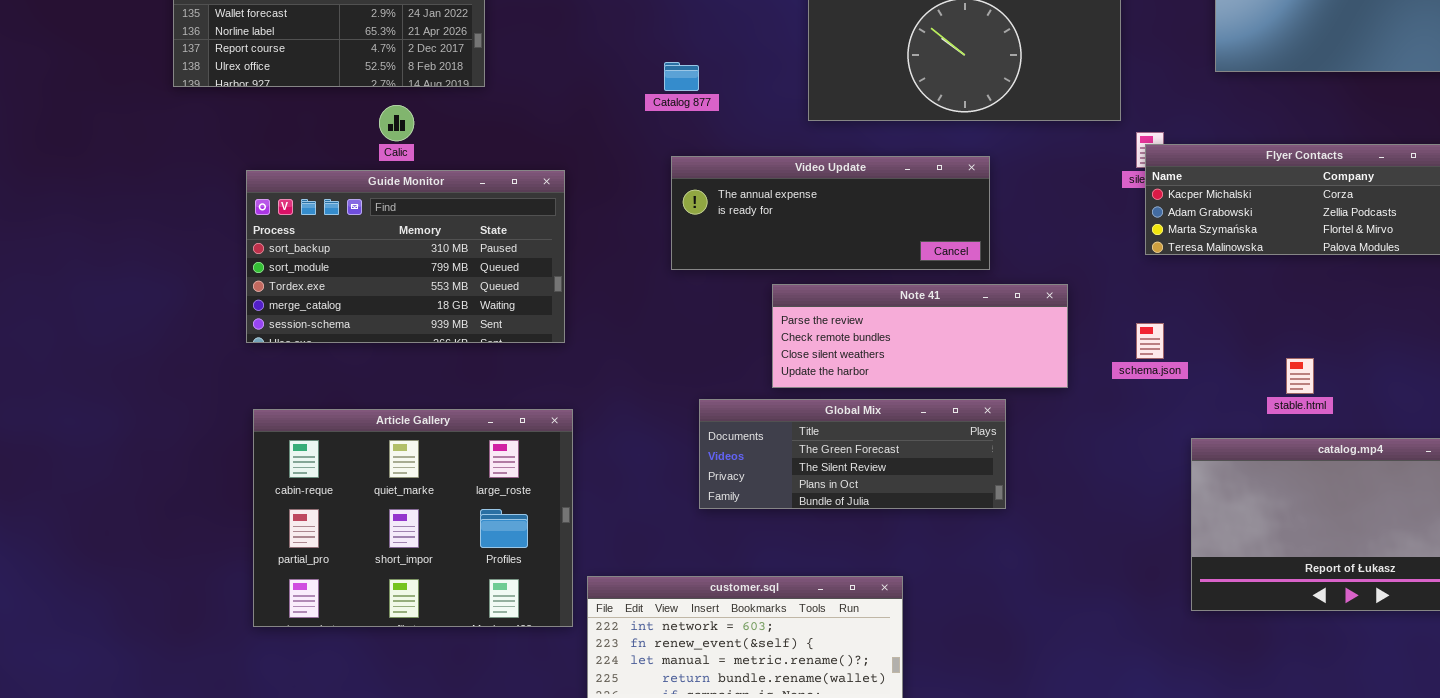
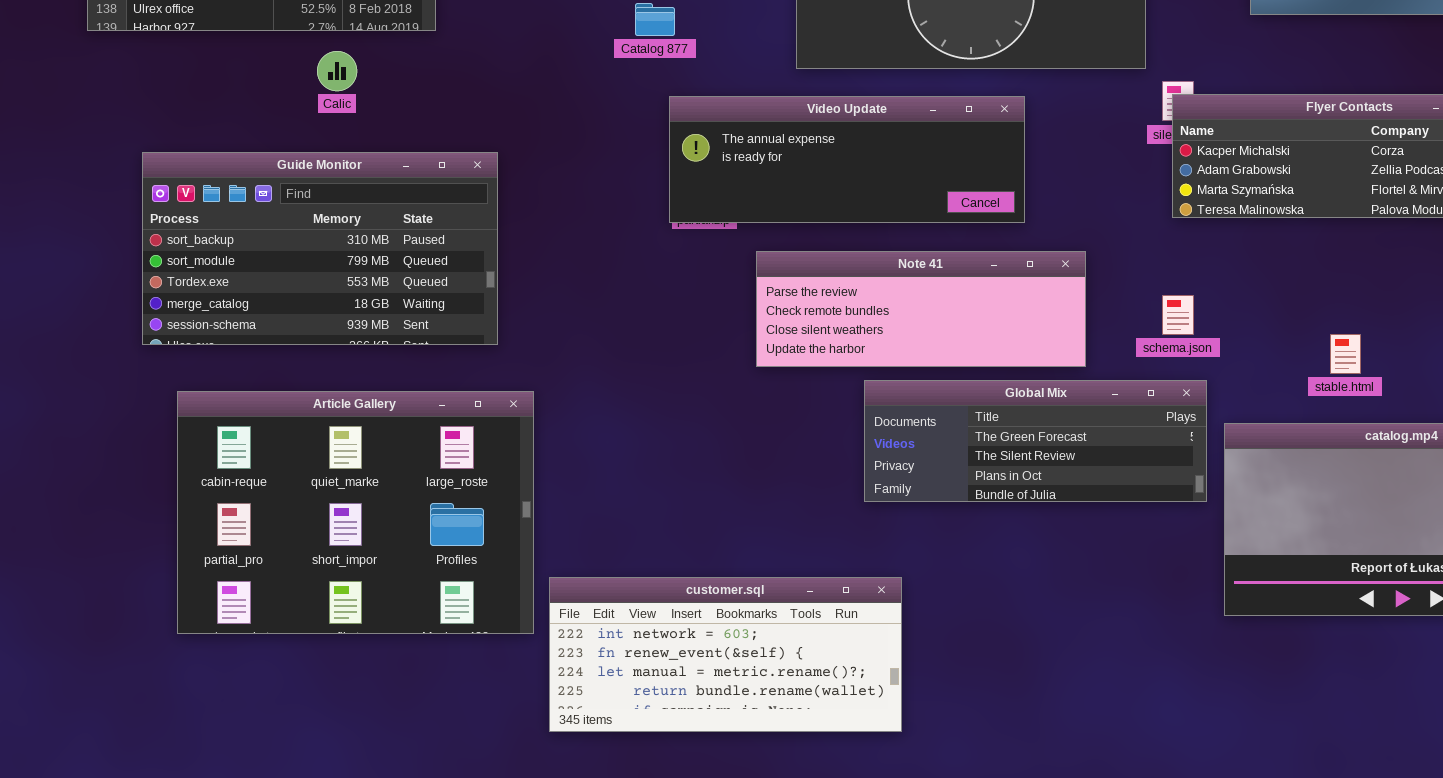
Video Update: [671,156,990,270] -> [669,96,1025,223], moved
Guide Monitor: [246,170,565,343] -> [142,152,498,345], moved
Global Mix: [699,399,1006,509] -> [864,380,1207,502], moved

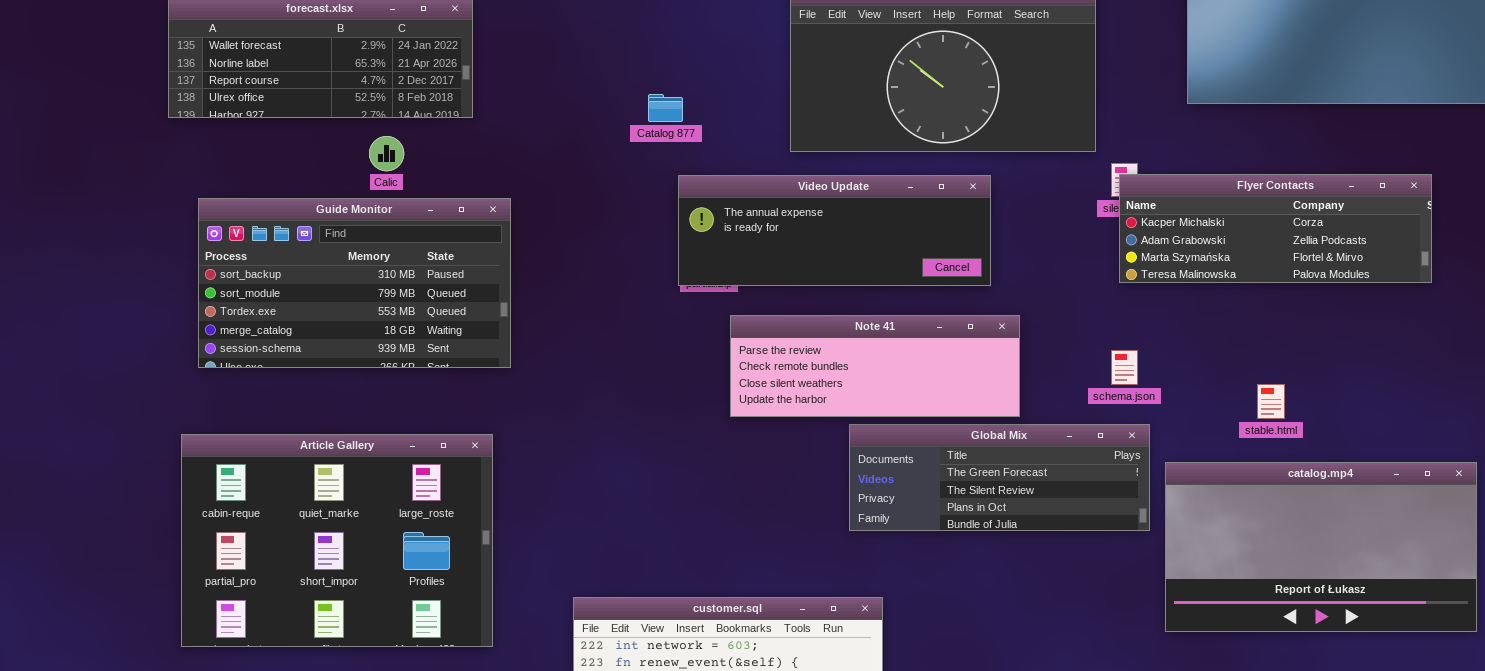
Guide Monitor: [142,152,498,345] -> [198,198,511,368], moved
Note 41: [756,251,1086,367] -> [730,315,1020,417], moved
Article Gallery: [177,391,534,634] -> [181,434,493,647], moved

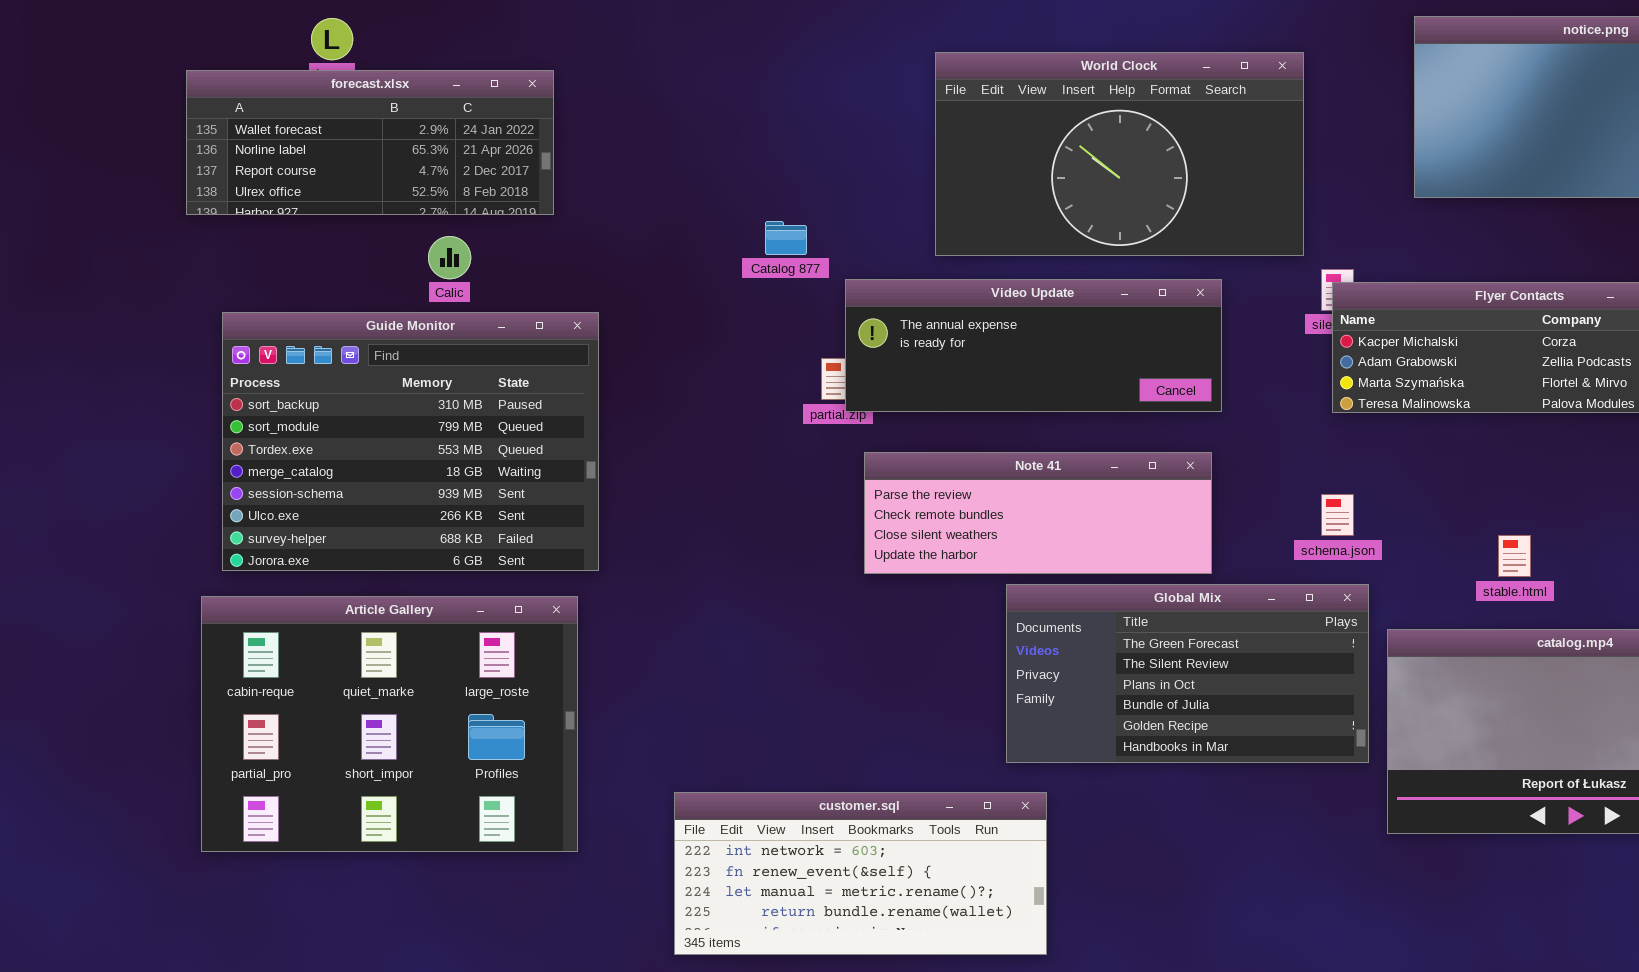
Catalog 877: [648,94,683,122] -> [765,221,807,255], moved
Video Update: [678,175,991,286] -> [845,279,1222,412], moved
Guide Monitor: [198,198,511,368] -> [222,312,599,571], resized
Global Mix: [849,424,1150,531] -> [1006,584,1369,763], resized

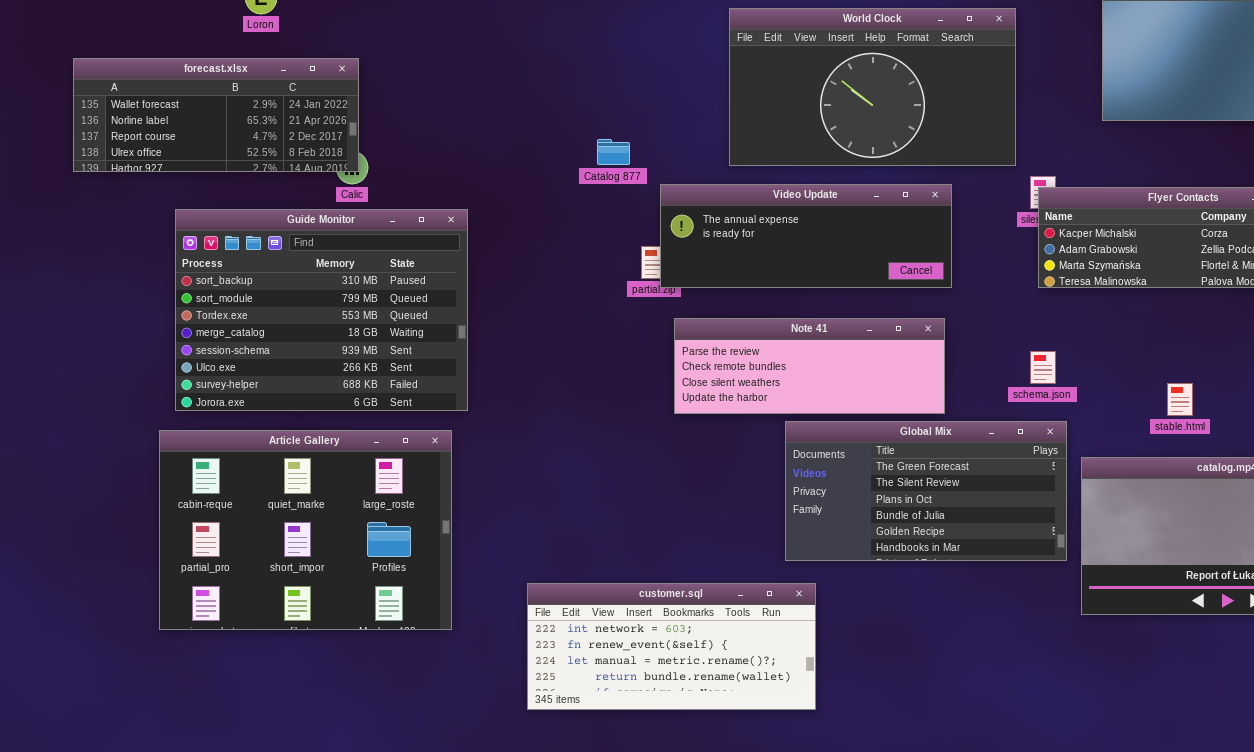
forecast.xlsx: [186,70,554,215] -> [73,58,359,172], moved

